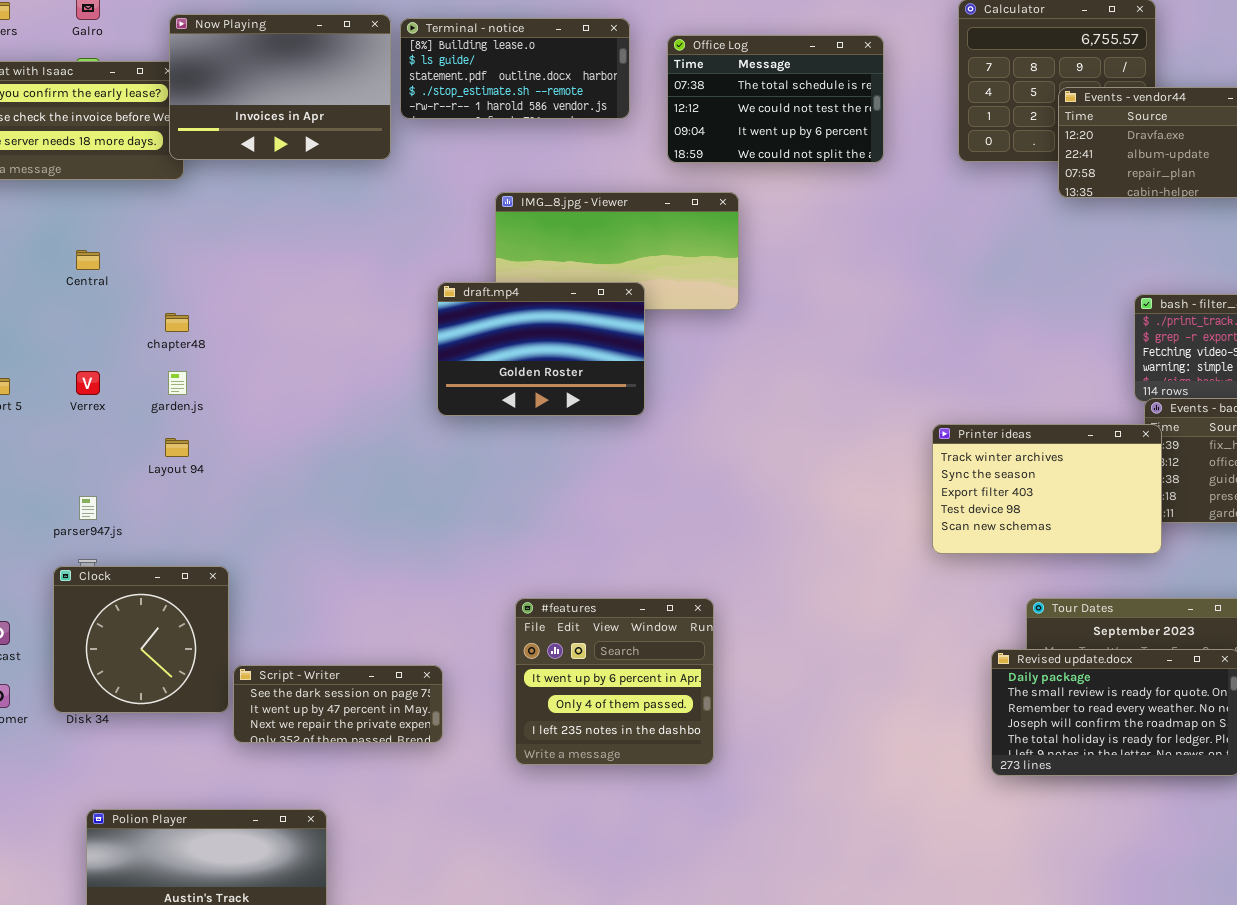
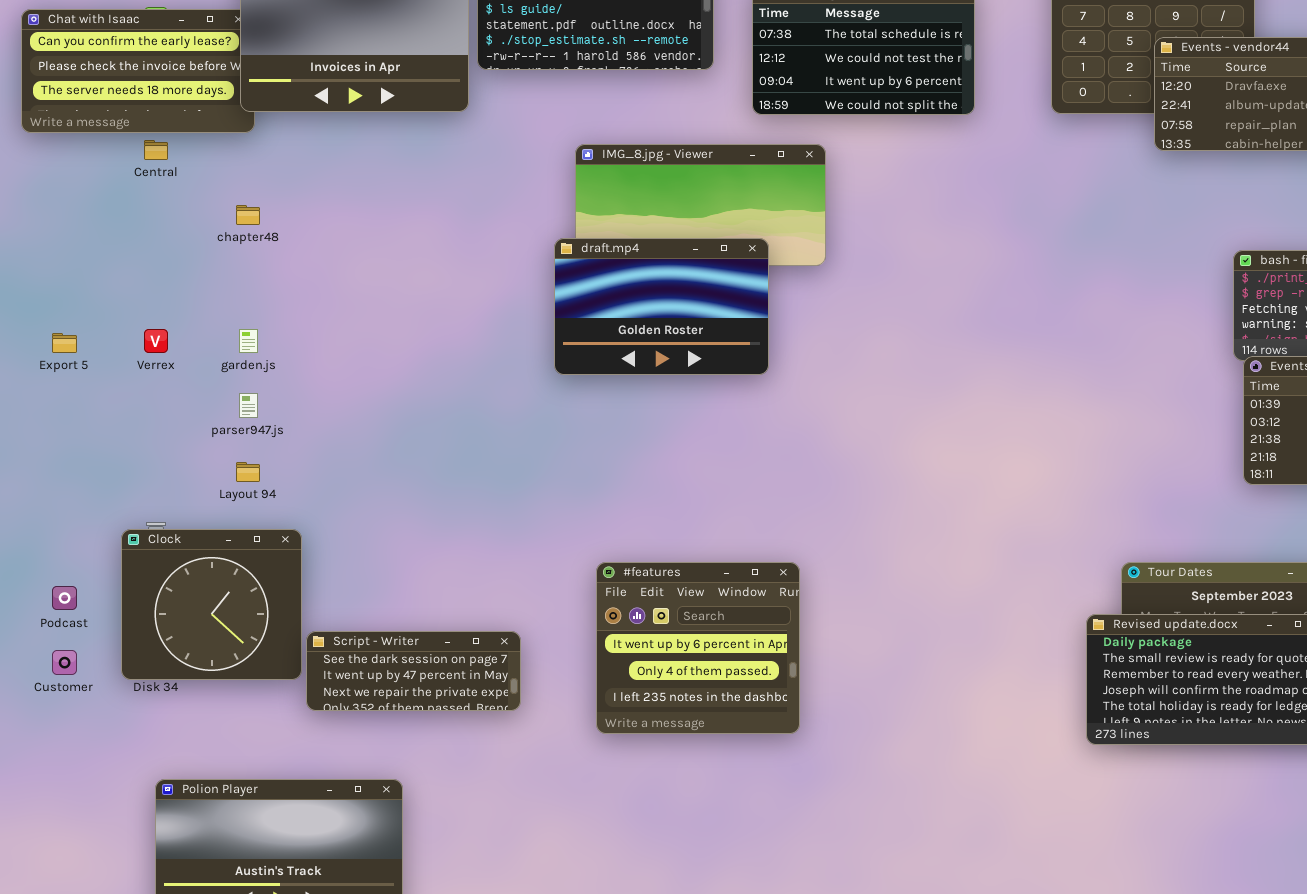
Central: [76,250,100,270] -> [144,140,168,160], moved
draft.mp4: [437,282,645,416] -> [554,238,769,375], moved
chapter48: [165,313,189,332] -> [236,205,260,225], moved
Printer ideas: [932,424,1162,554] -> none, closed
Layout 94: [165,438,189,457] -> [236,462,260,482], moved
parser947.js: [79,496,97,520] -> [239,393,258,418], moved

